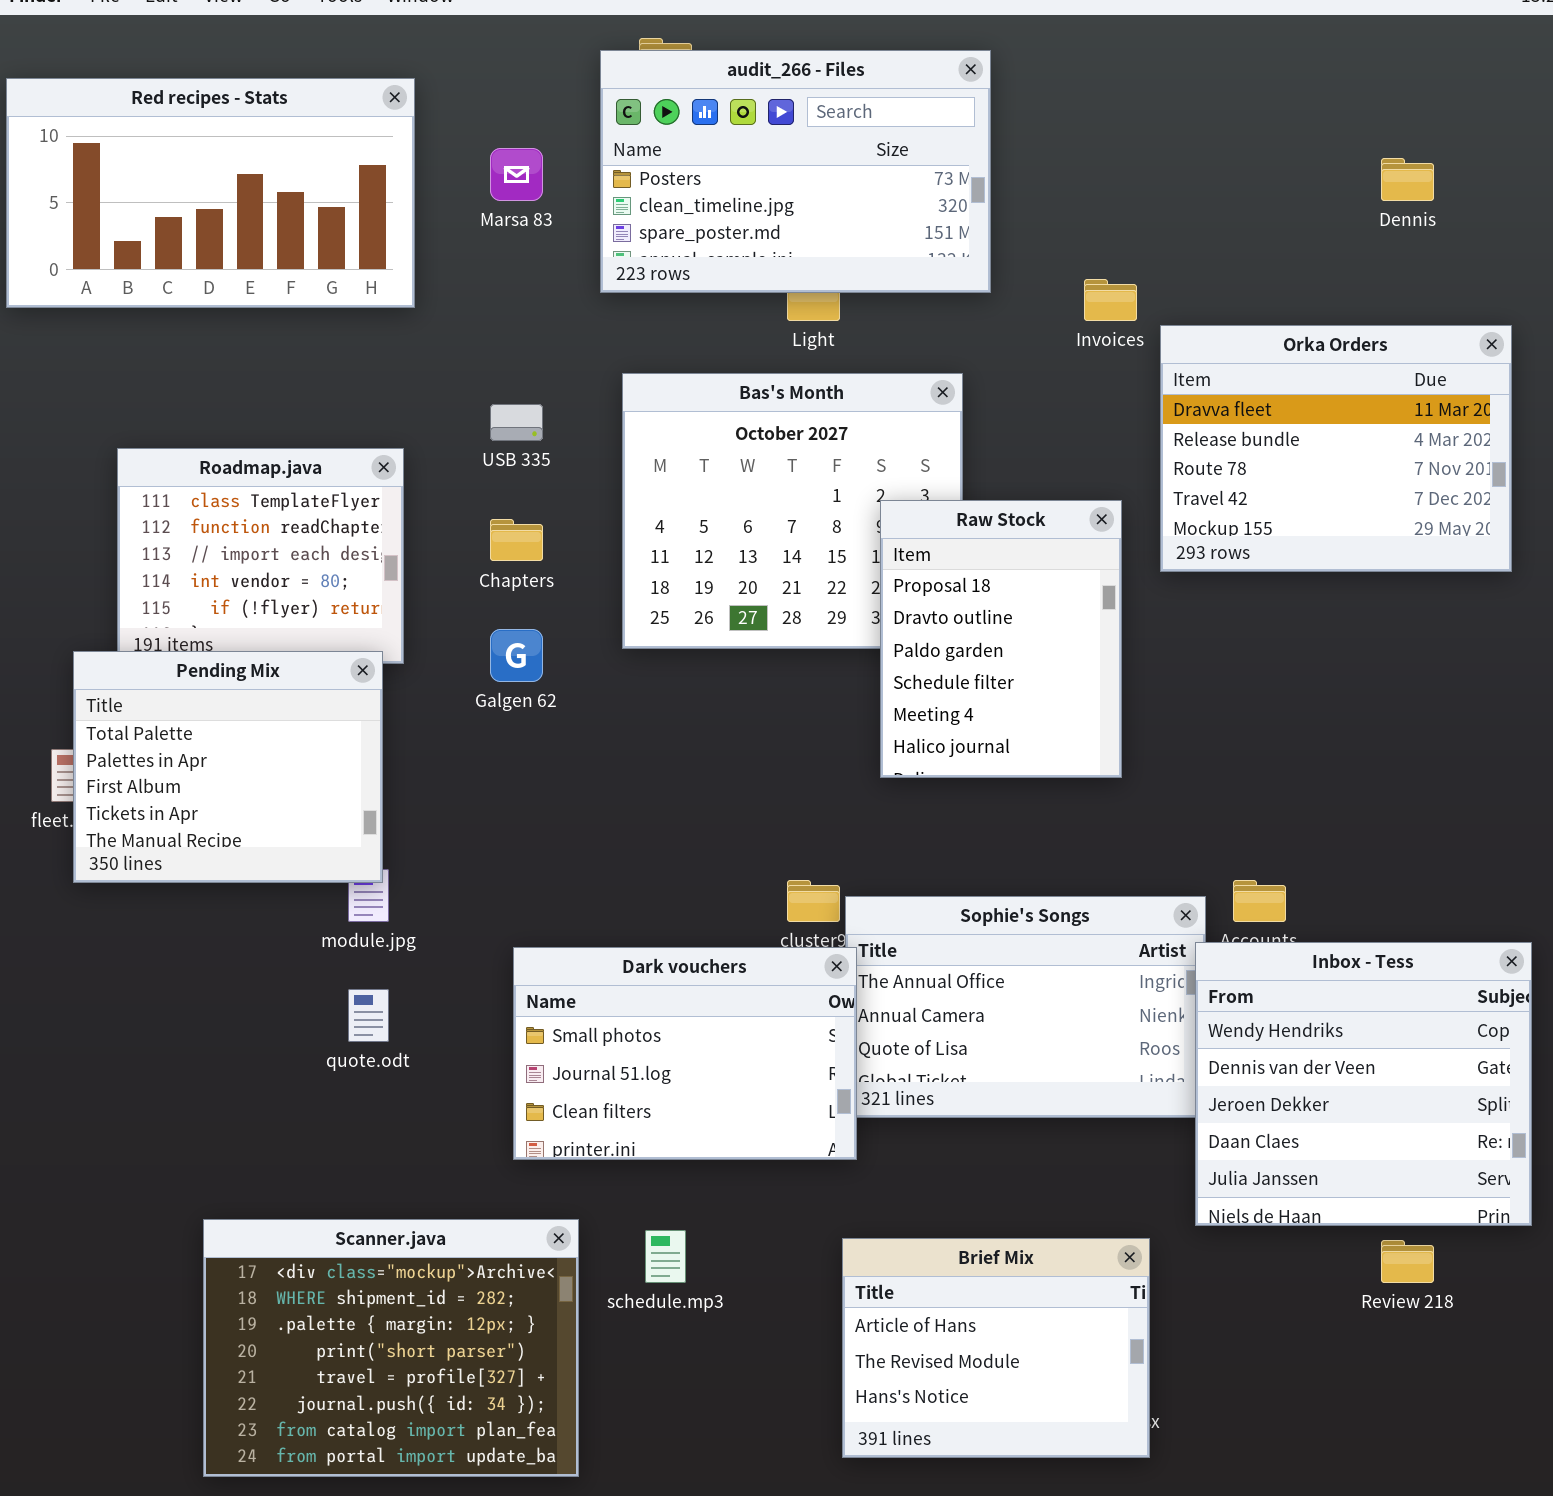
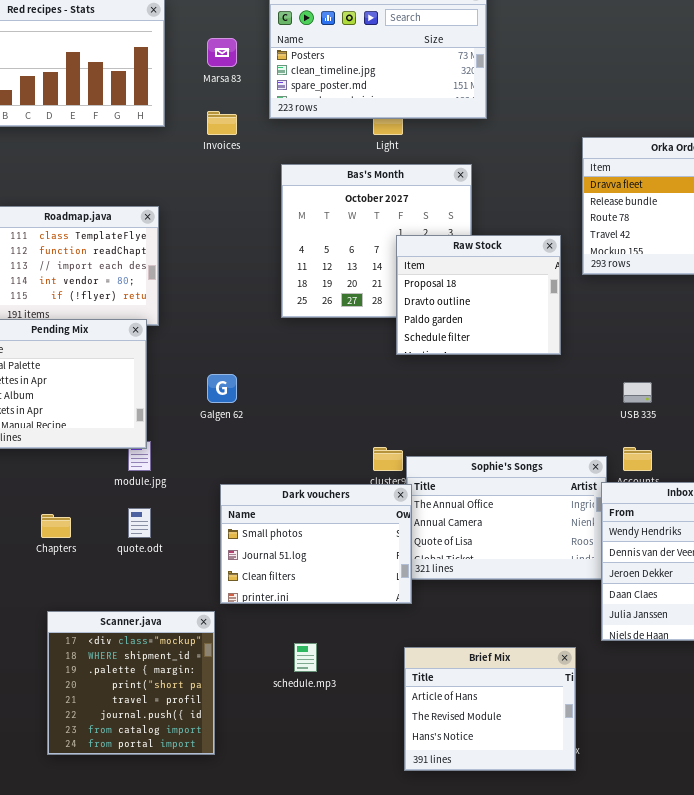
Invoices: [1084,279,1137,321] -> [207,111,237,135], moved
USB 335: [490,404,543,441] -> [623,382,652,403], moved
Raw Stock: [880,500,1122,778] -> [396,235,561,355], resized
Chapters: [490,519,543,561] -> [41,514,71,538], moved
Galgen 62: [490,629,543,682] -> [207,374,237,403], moved
Scanner.java: [203,1219,579,1477] -> [47,611,215,755], moved, resized

